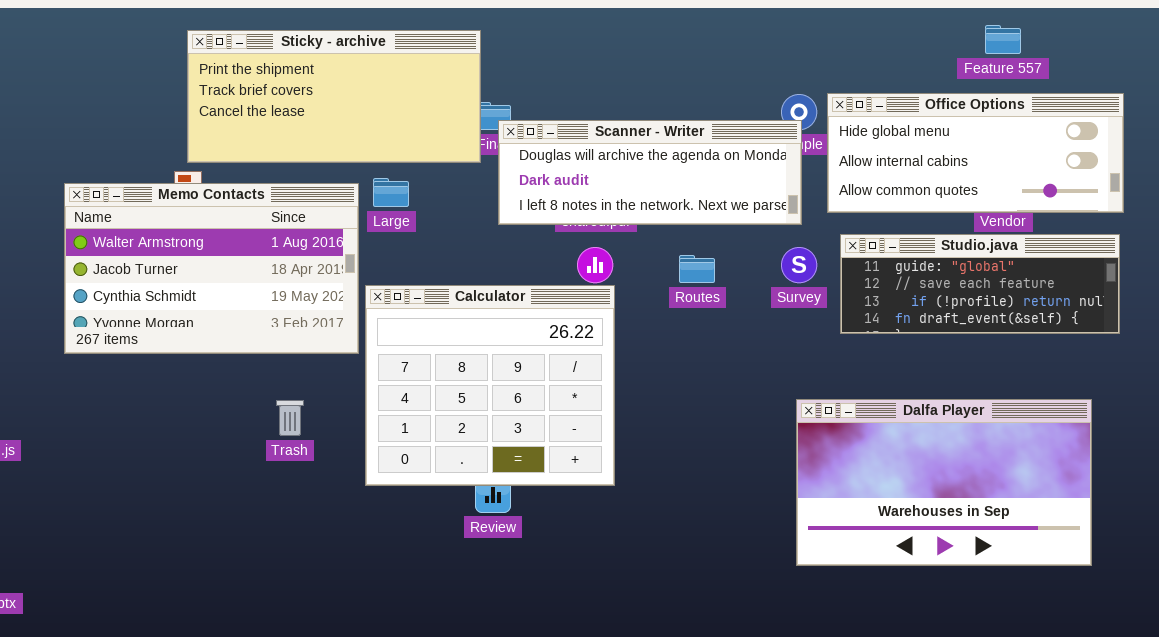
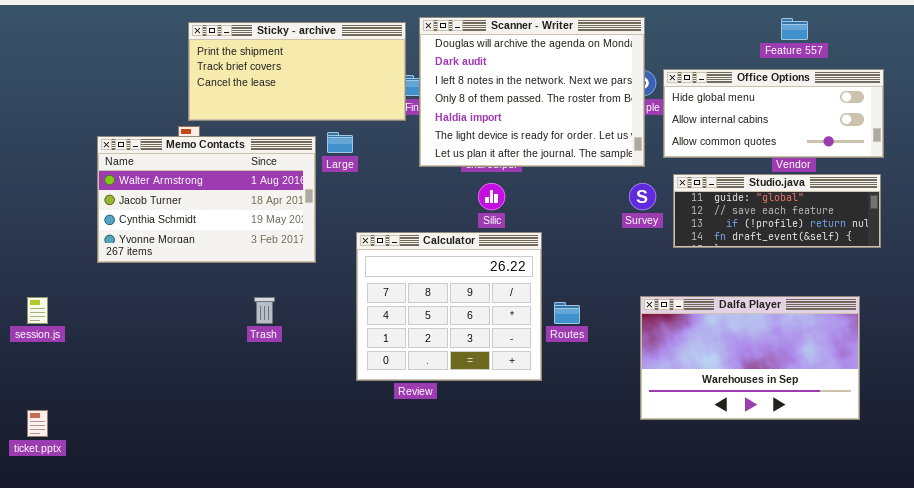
Scanner - Writer: [498,120,802,225] -> [419,17,645,167], resized
Routes: [679,255,715,283] -> [554,302,580,324], moved
Calculator: [365,285,615,486] -> [356,232,542,381], moved

